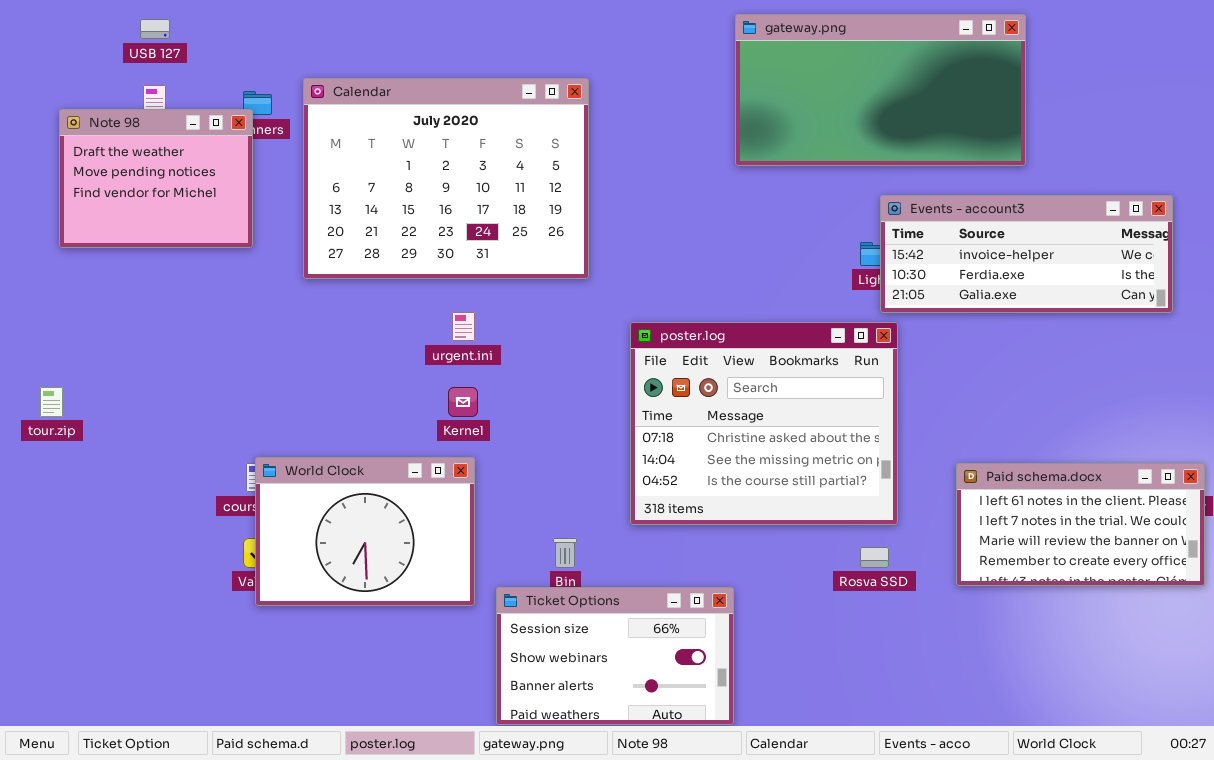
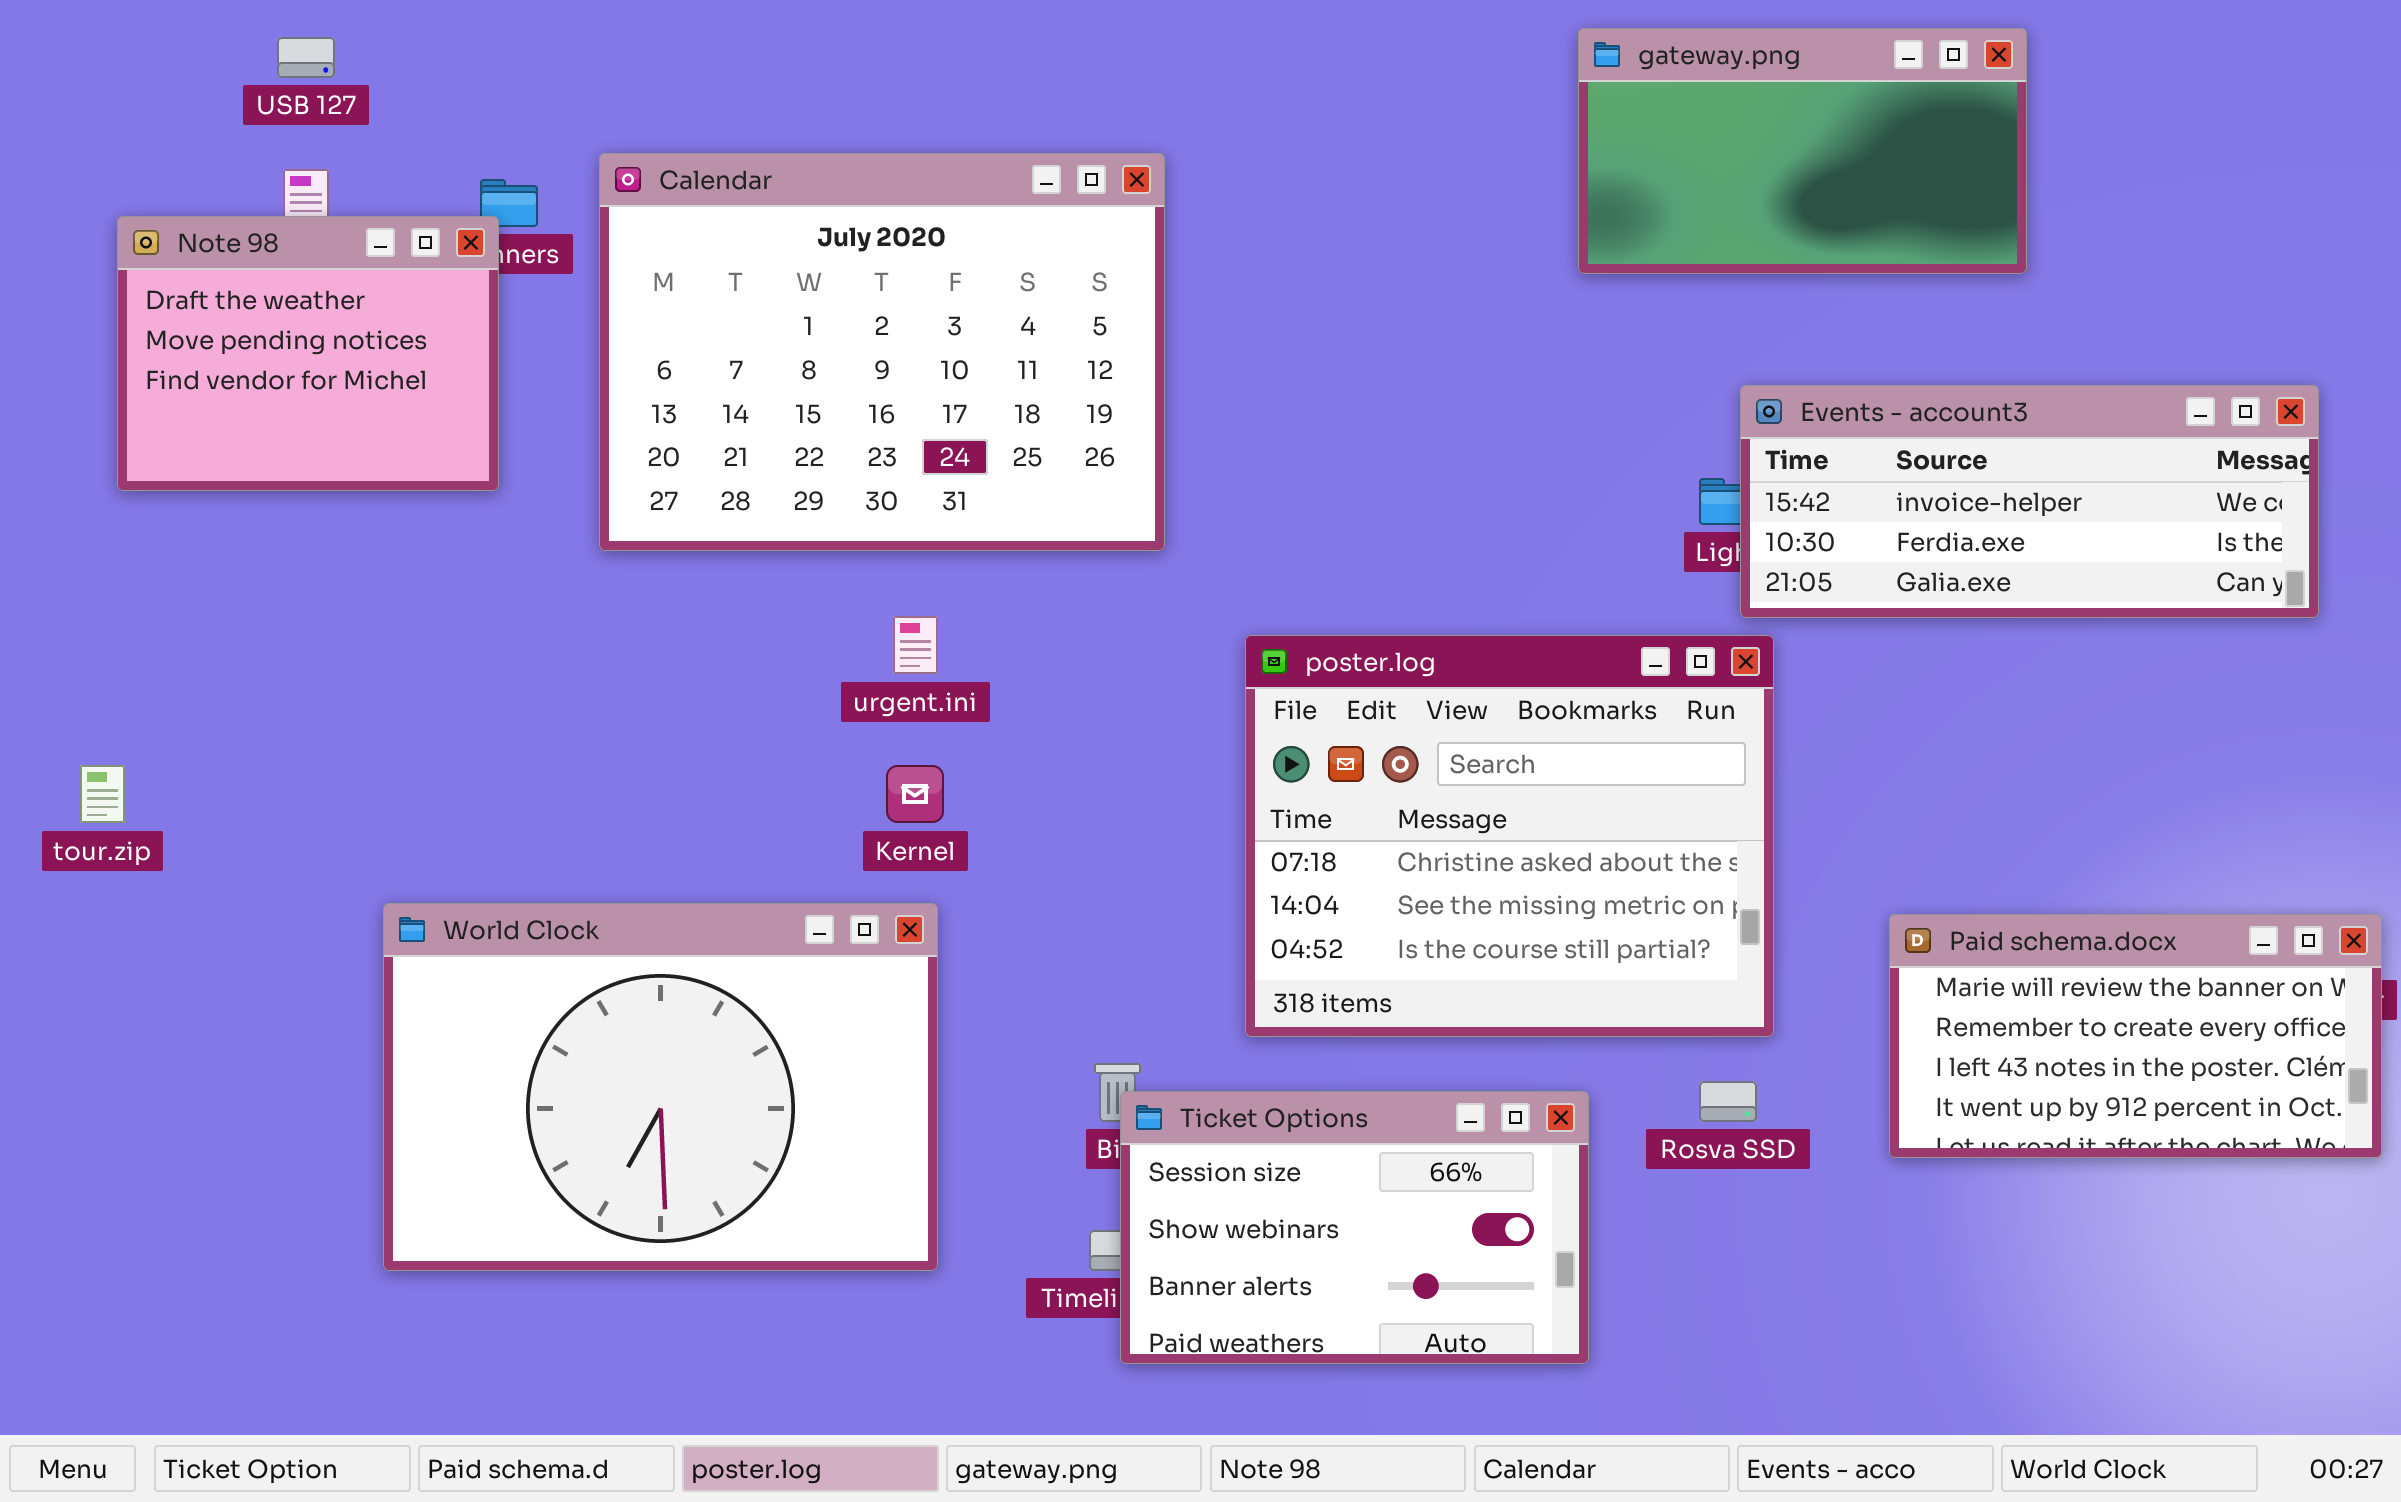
gateway.png: [735,14,1026,166] -> [1578,28,2027,274], resized
World Clock: [255,457,475,606] -> [383,903,938,1271], resized
Paid schema.docx: [956,463,1205,586] -> [1889,914,2382,1158], scrolled down 2 rows
Ticket Options: [496,587,734,725] -> [1120,1091,1589,1364], moved

